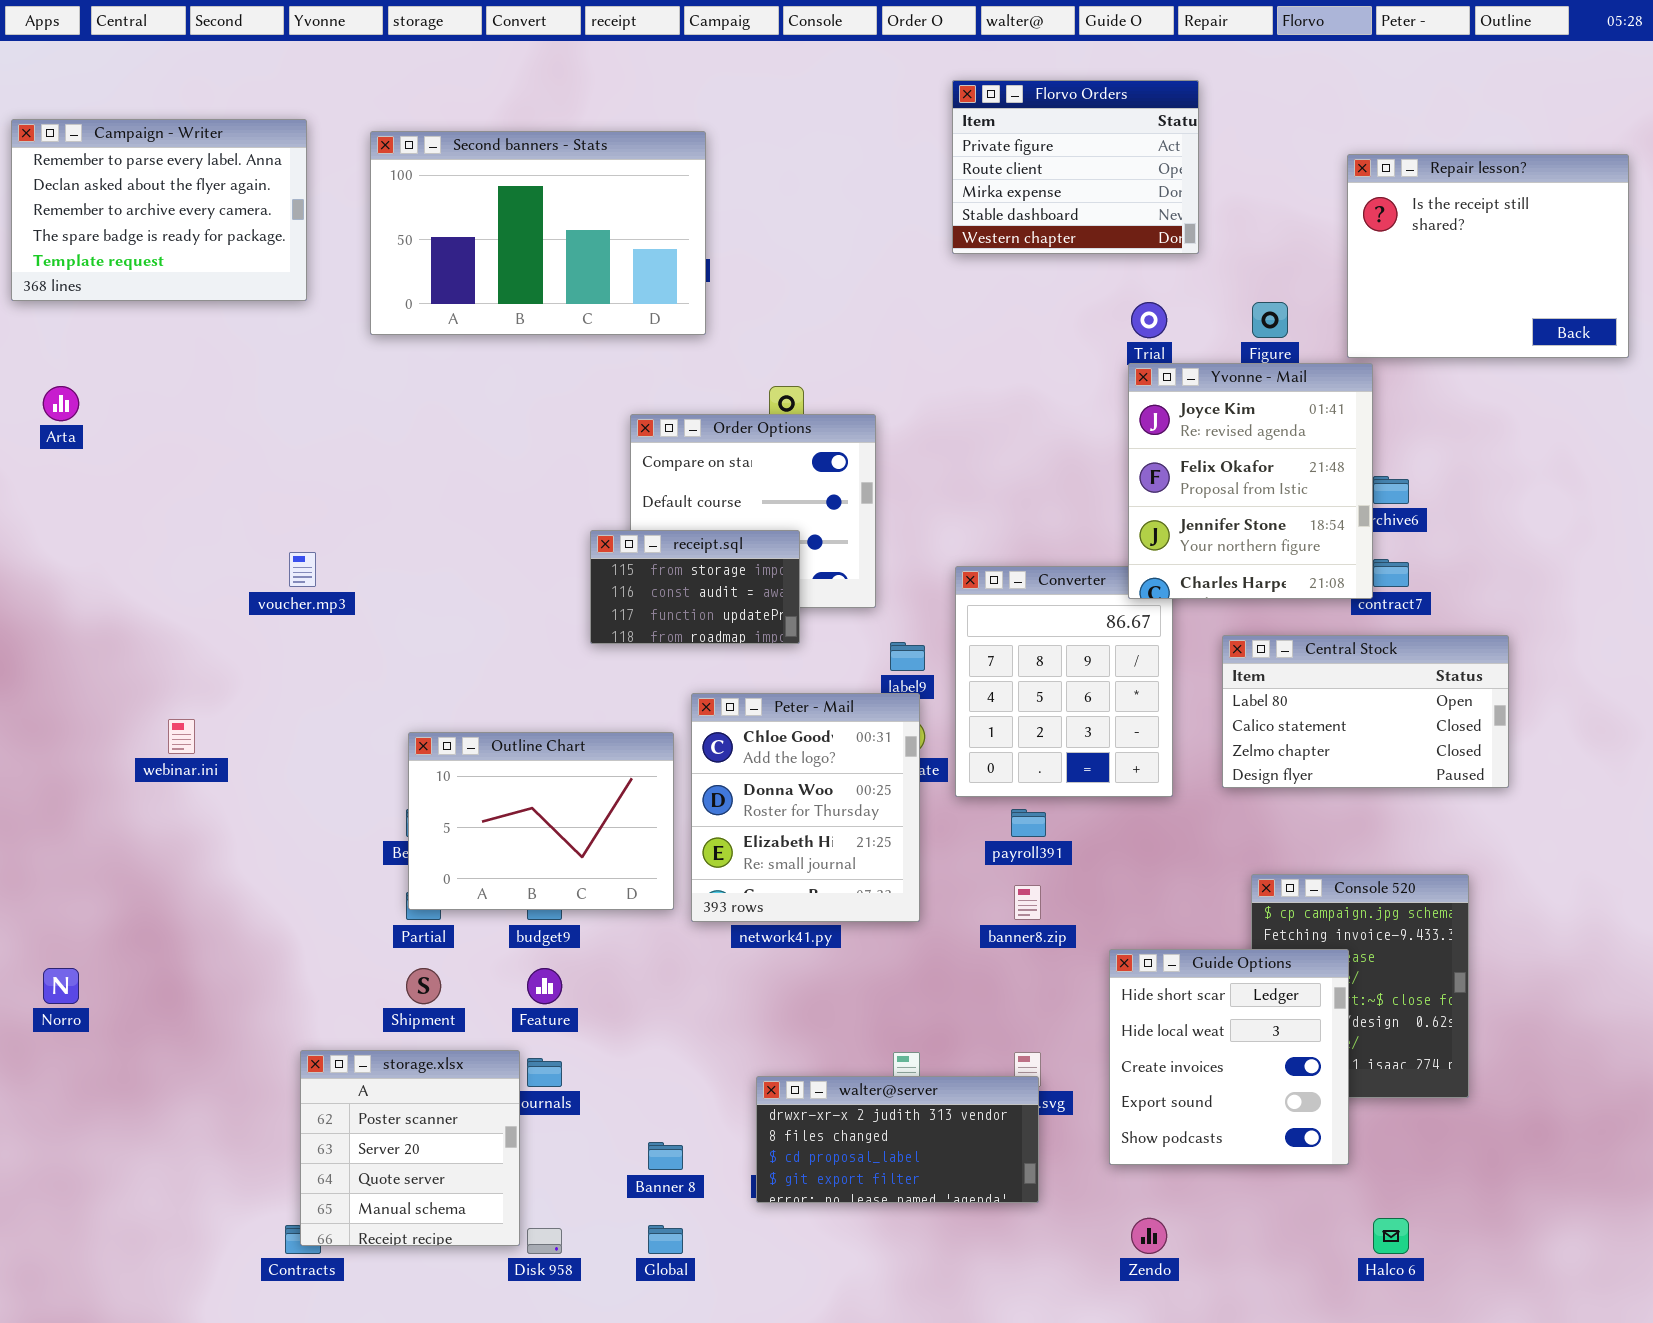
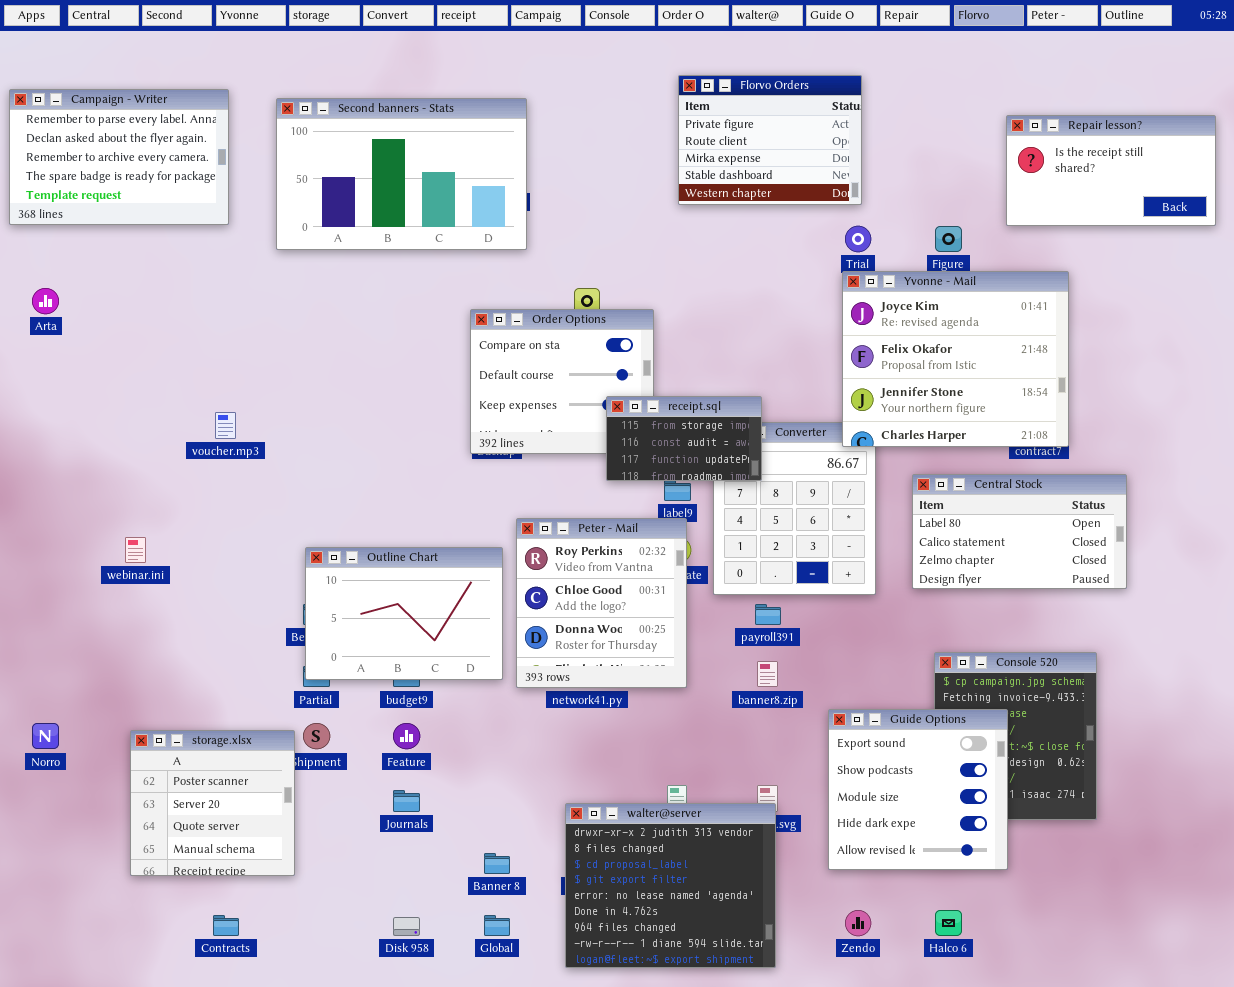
Florvo Orders: [952,80,1199,254] -> [678,75,862,205], moved
Repair lesson?: [1347,154,1629,358] -> [1006,115,1216,226], resized
Yvonne - Mail: [1128,363,1373,599] -> [842,271,1069,447], resized
receipt.sql: [590,530,800,644] -> [606,396,762,481], moved
Peter - Mail: [691,693,920,922] -> [516,518,687,688], scrolled up 1 row
Guide Options: [1109,949,1349,1165] -> [828,709,1008,870], scrolled down 3 rows
storage.xlsx: [300,1050,520,1246] -> [130,730,295,876], moved
walter@server: [756,1076,1039,1203] -> [565,803,776,968], resized
Halco 6: [1373,1218,1409,1254] -> [935,910,962,936], moved

